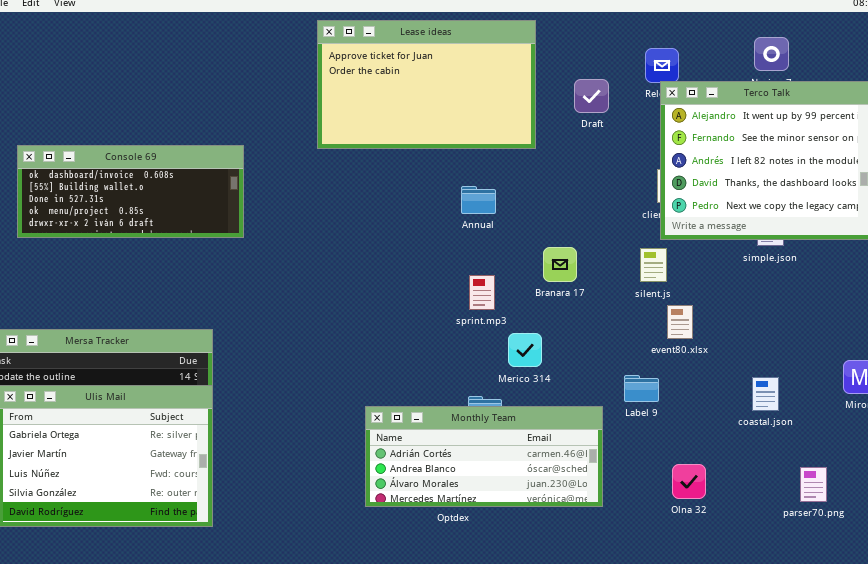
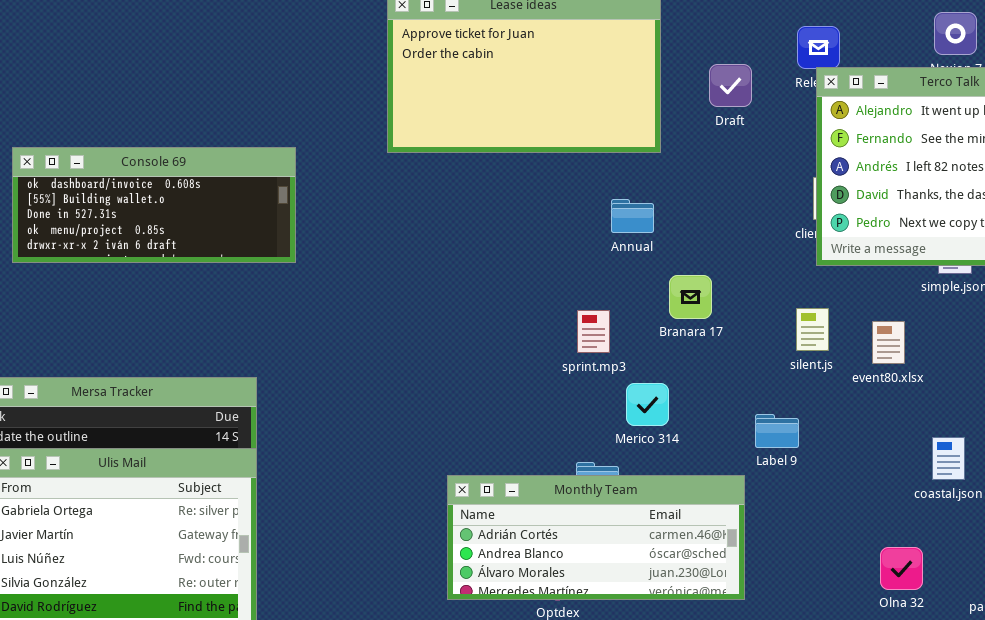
Annual: [461,186,496,214] -> [611,199,654,233], moved
silent.js: [640,248,667,282] -> [796,308,829,351], moved
event80.xlsx: [667,305,693,339] -> [872,321,905,364], moved
Label 9: [624,375,659,402] -> [755,414,799,448], moved
Olna 32: [672,464,706,499] -> [880,547,923,590], moved

